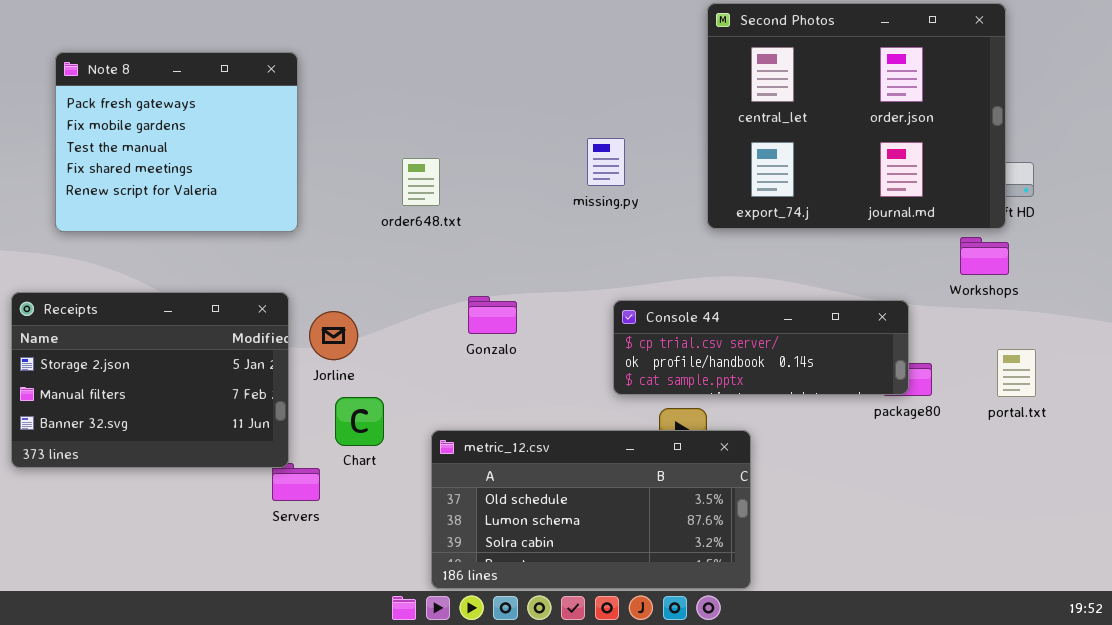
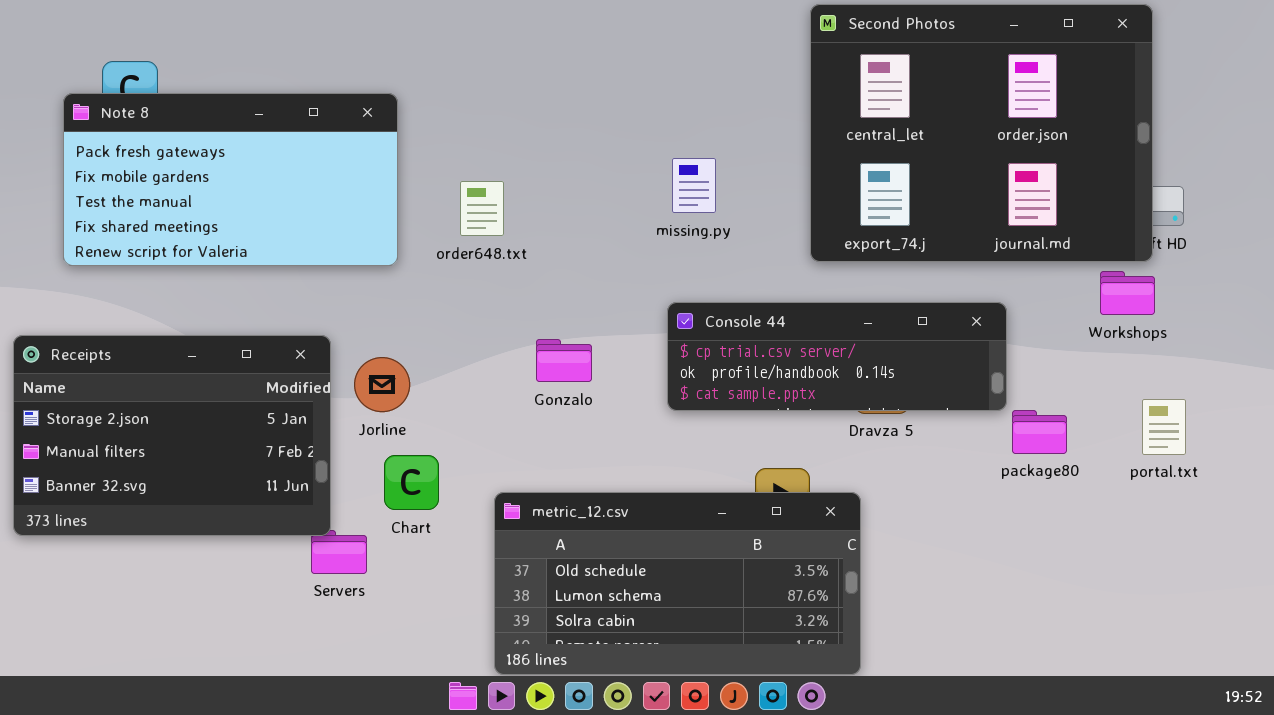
Note 8: [55,52,298,232] -> [63,93,398,266], resized
Console 44: [613,300,909,395] -> [667,302,1007,411], moved

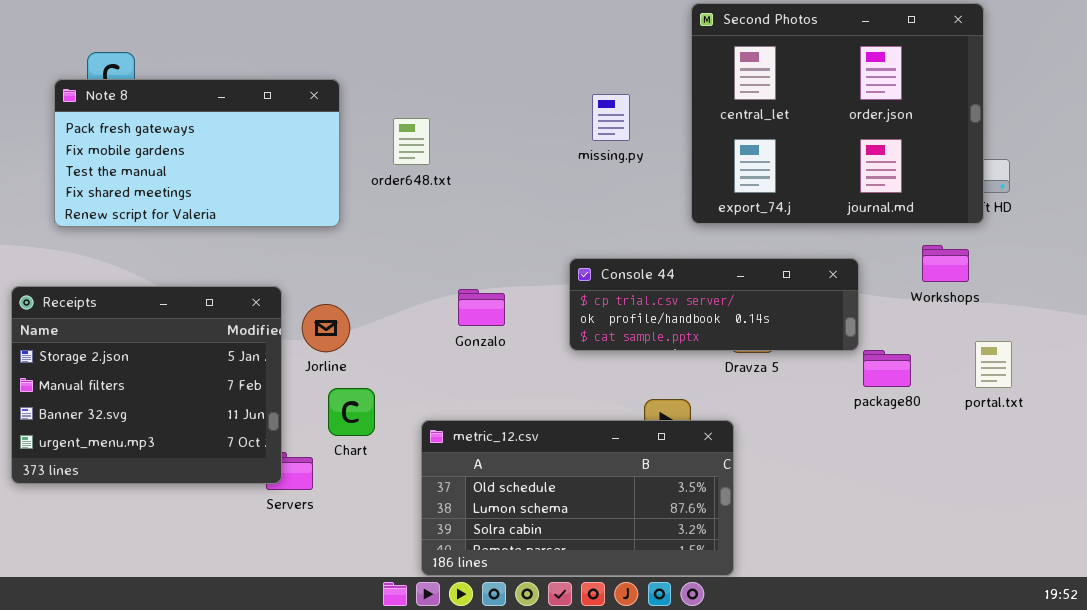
missing.py: [672,158,716,213] -> [592,94,630,141], moved
order648.txt: [460,181,504,236] -> [393,118,430,165], moved
Workshops: [1100,271,1155,315] -> [922,245,969,282], moved
Receipts: [13,335,331,536] -> [11,286,282,484], resized

